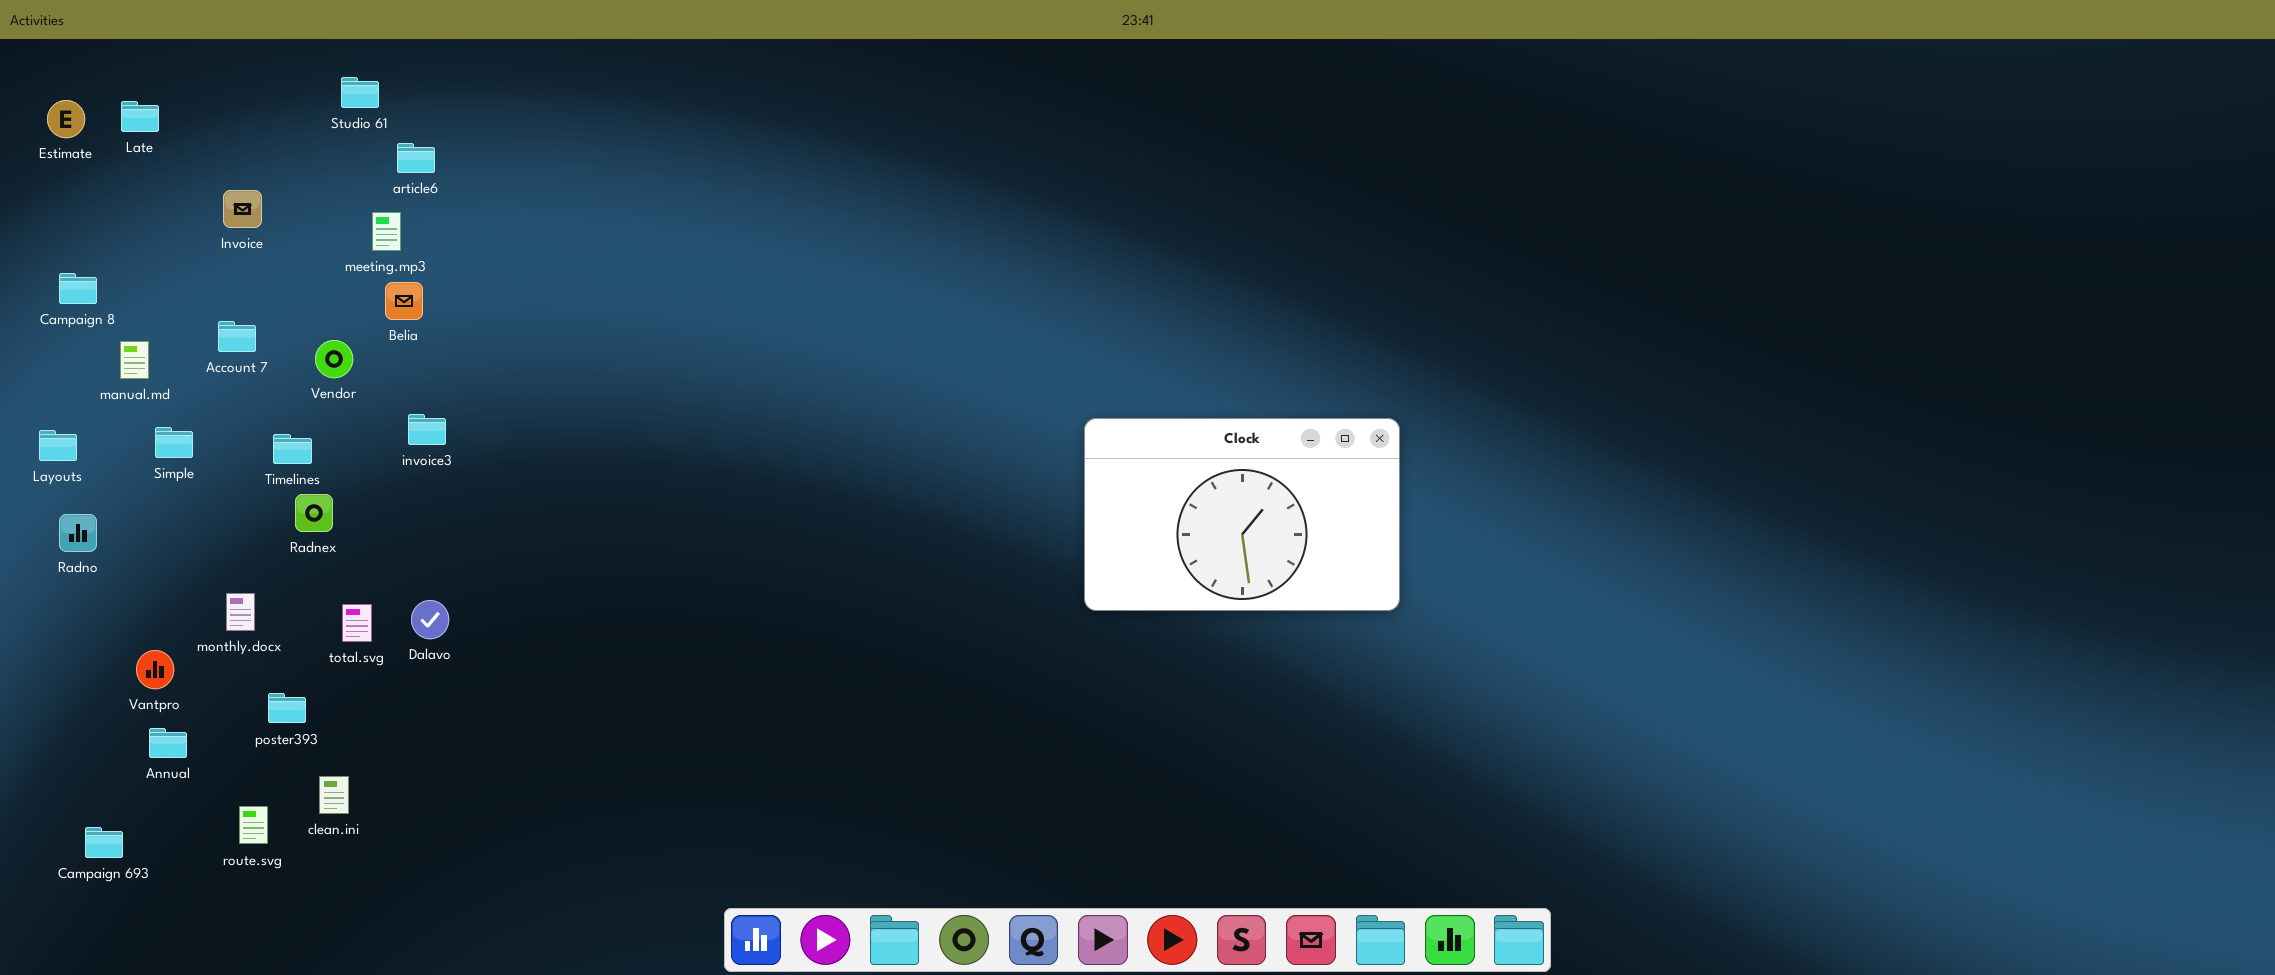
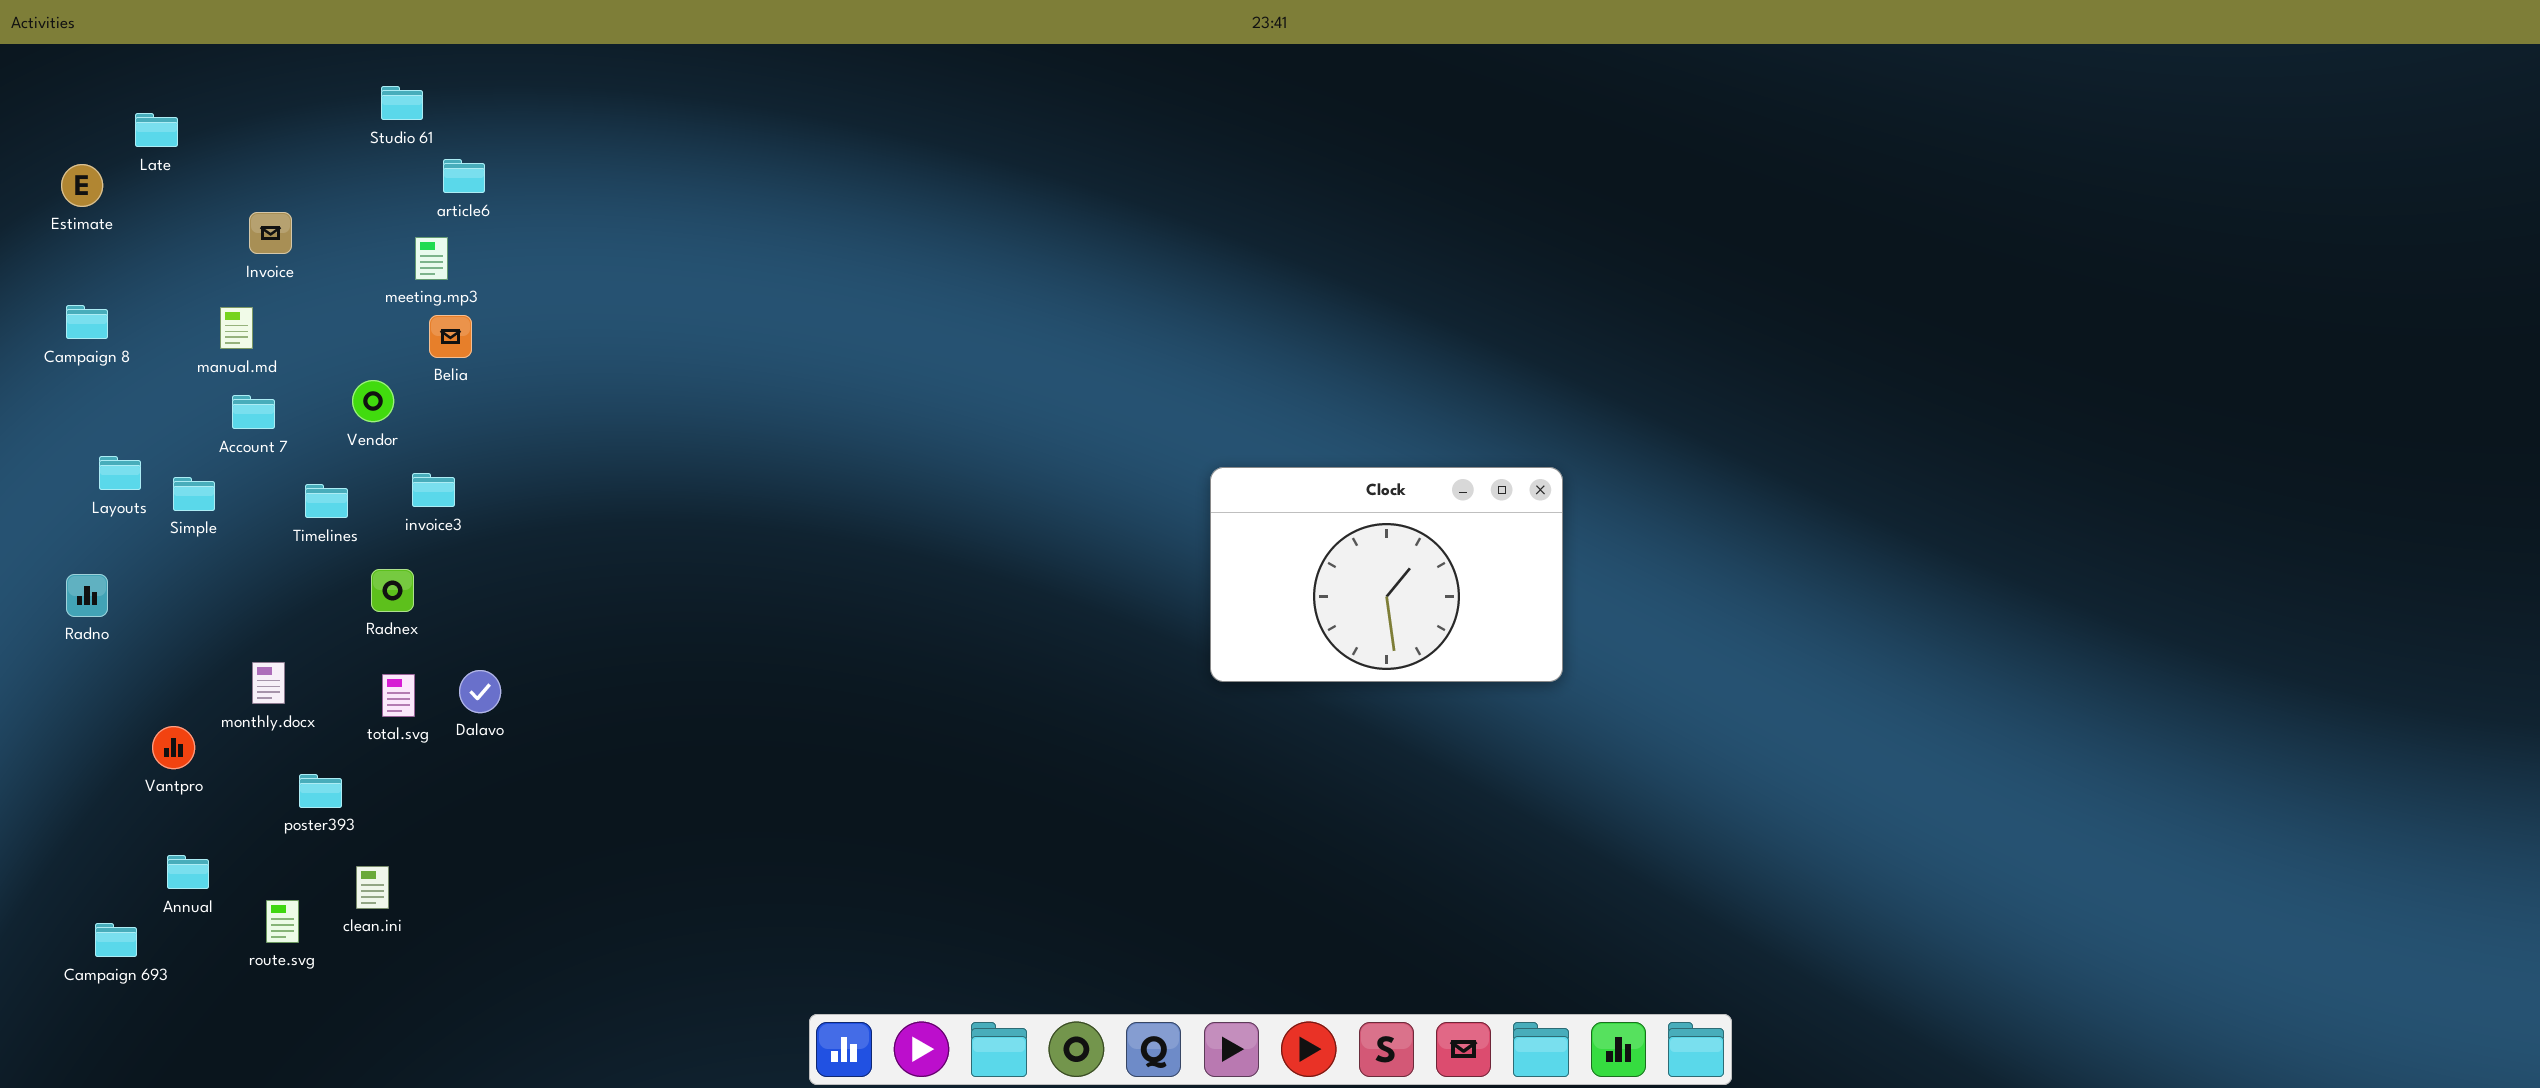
Estimate: [47,100,85,138] -> [61,164,103,207], moved
Account 7: [218,321,256,352] -> [232,395,275,429], moved
manual.md: [120,341,149,379] -> [220,307,253,349], moved
invoice3: [408,414,446,445] -> [412,473,455,507], moved
Layouts: [39,430,77,461] -> [99,456,141,490], moved
Radnex: [295,494,333,532] -> [371,569,414,612], moved
Annual: [149,728,187,758] -> [167,855,209,889], moved

